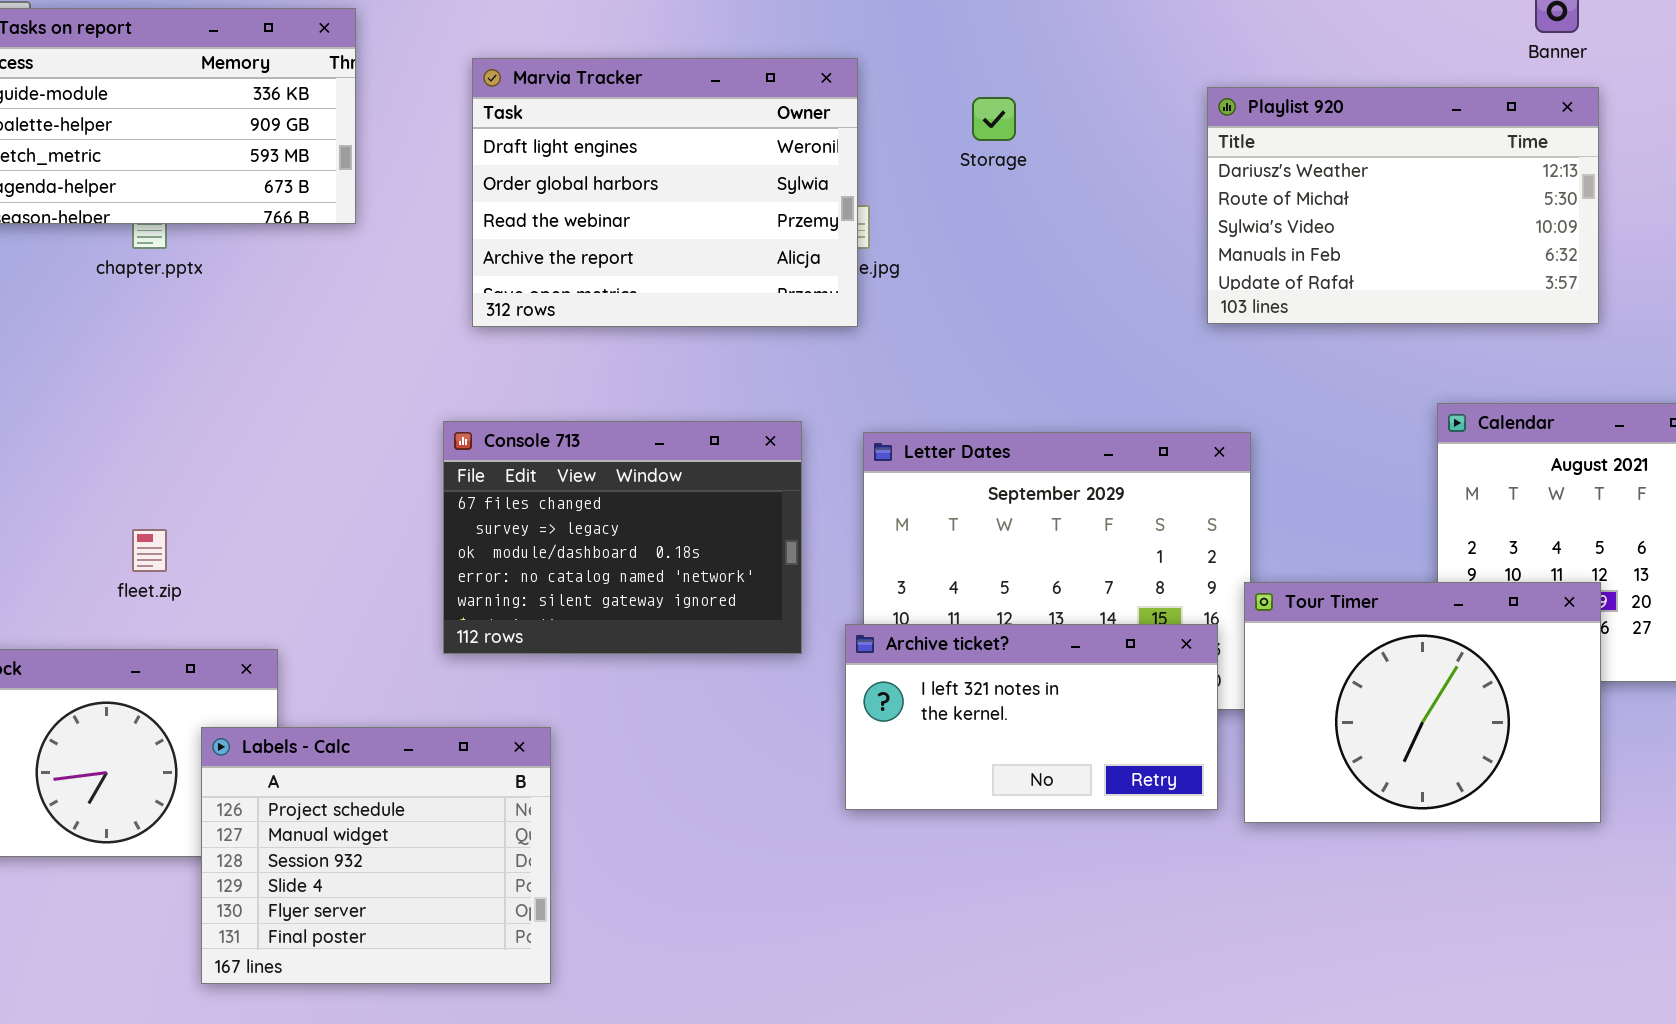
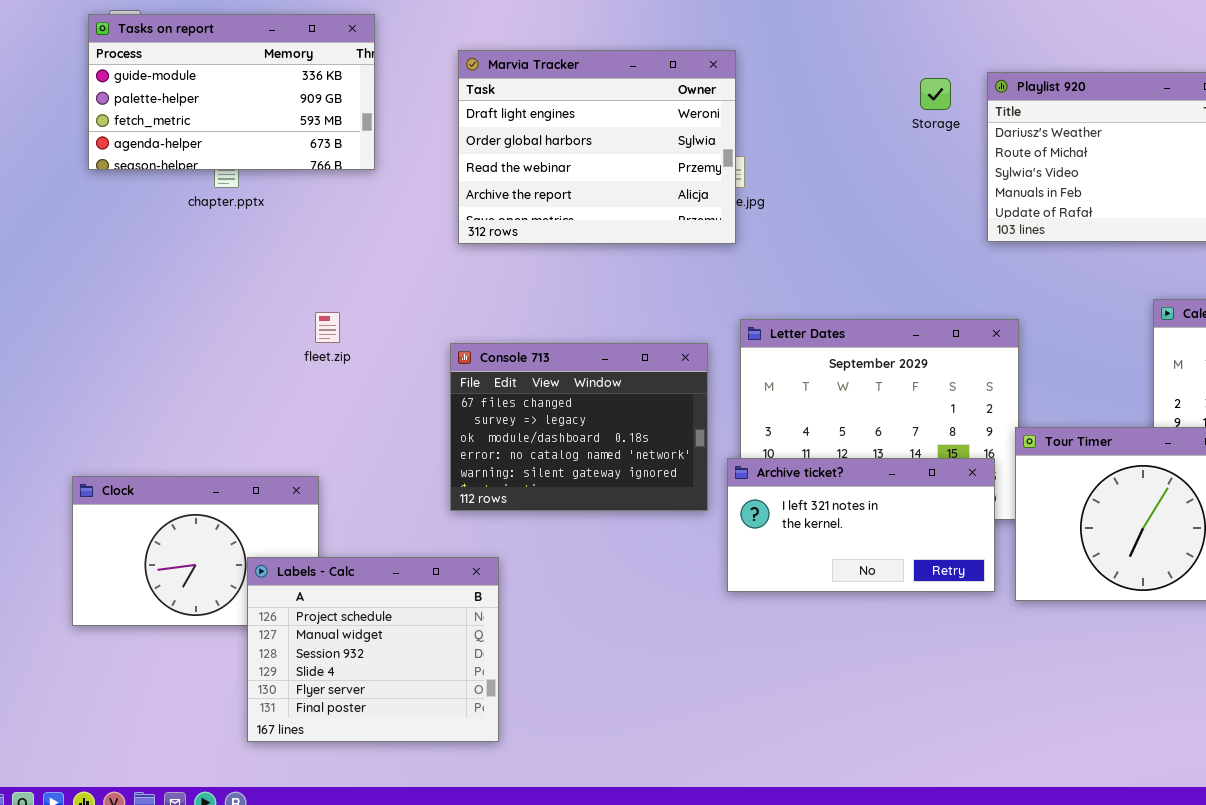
Storage: [972,97,1016,141] -> [920,78,951,110], moved
Console 713: [443,421,802,654] -> [450,343,708,511], moved
fleet.zip: [132,529,167,572] -> [315,312,340,343], moved
Labels - Calc: [201,727,551,984] -> [247,557,499,742], moved

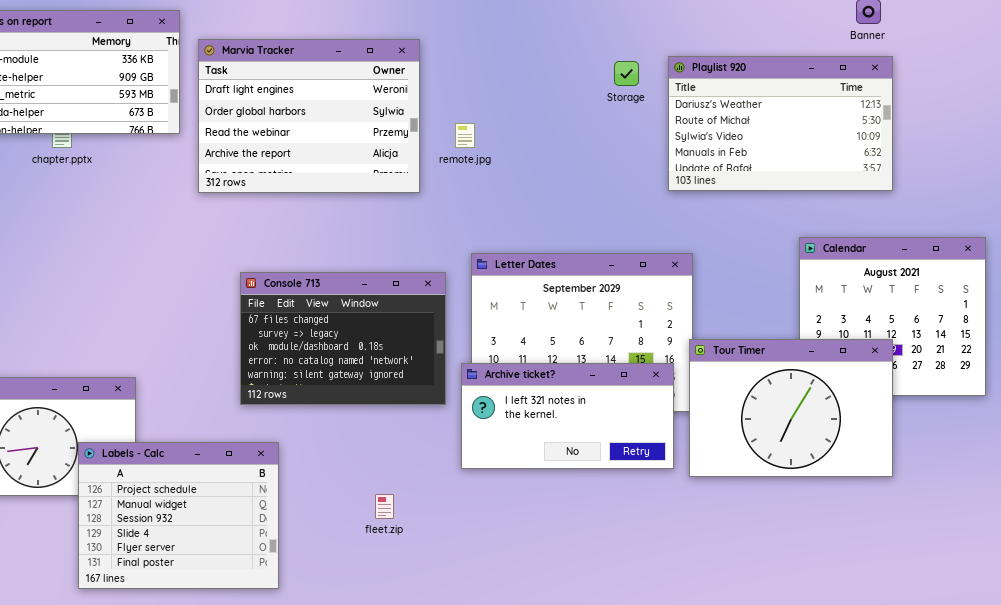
Marvia Tracker: [458,50,736,244] -> [198,39,420,193], moved
fleet.zip: [315,312,340,343] -> [375,494,394,519], moved

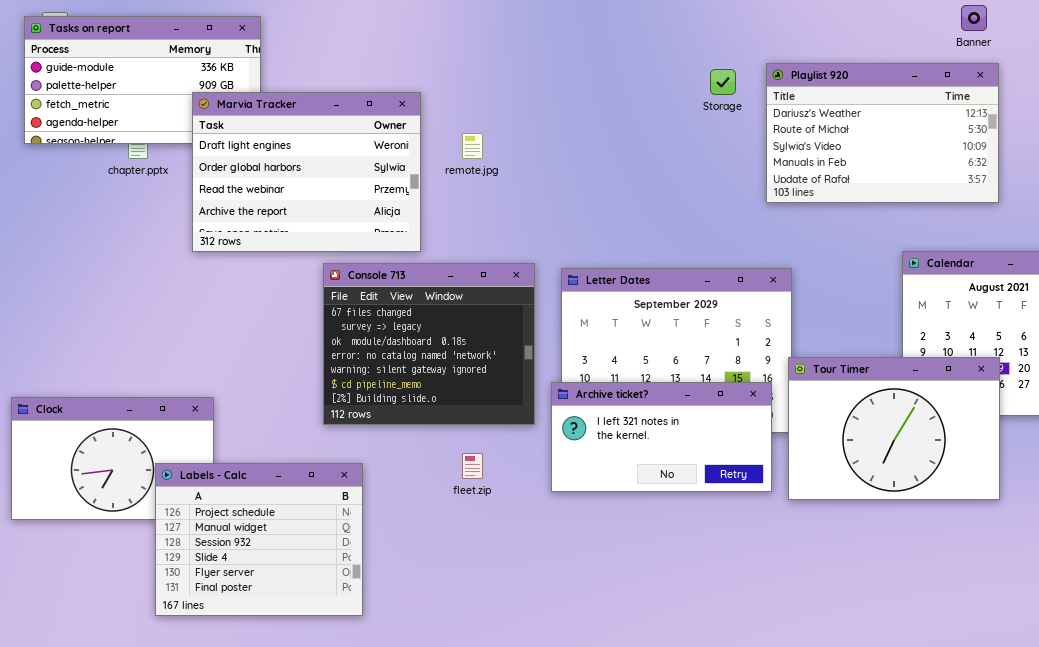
Marvia Tracker: [198,39,420,193] -> [192,92,421,252], moved
remote.jpg: [455,123,475,148] -> [462,133,483,159], moved
Console 713: [240,272,446,405] -> [323,263,535,425], resized
fleet.zip: [375,494,394,519] -> [462,453,483,479], moved

